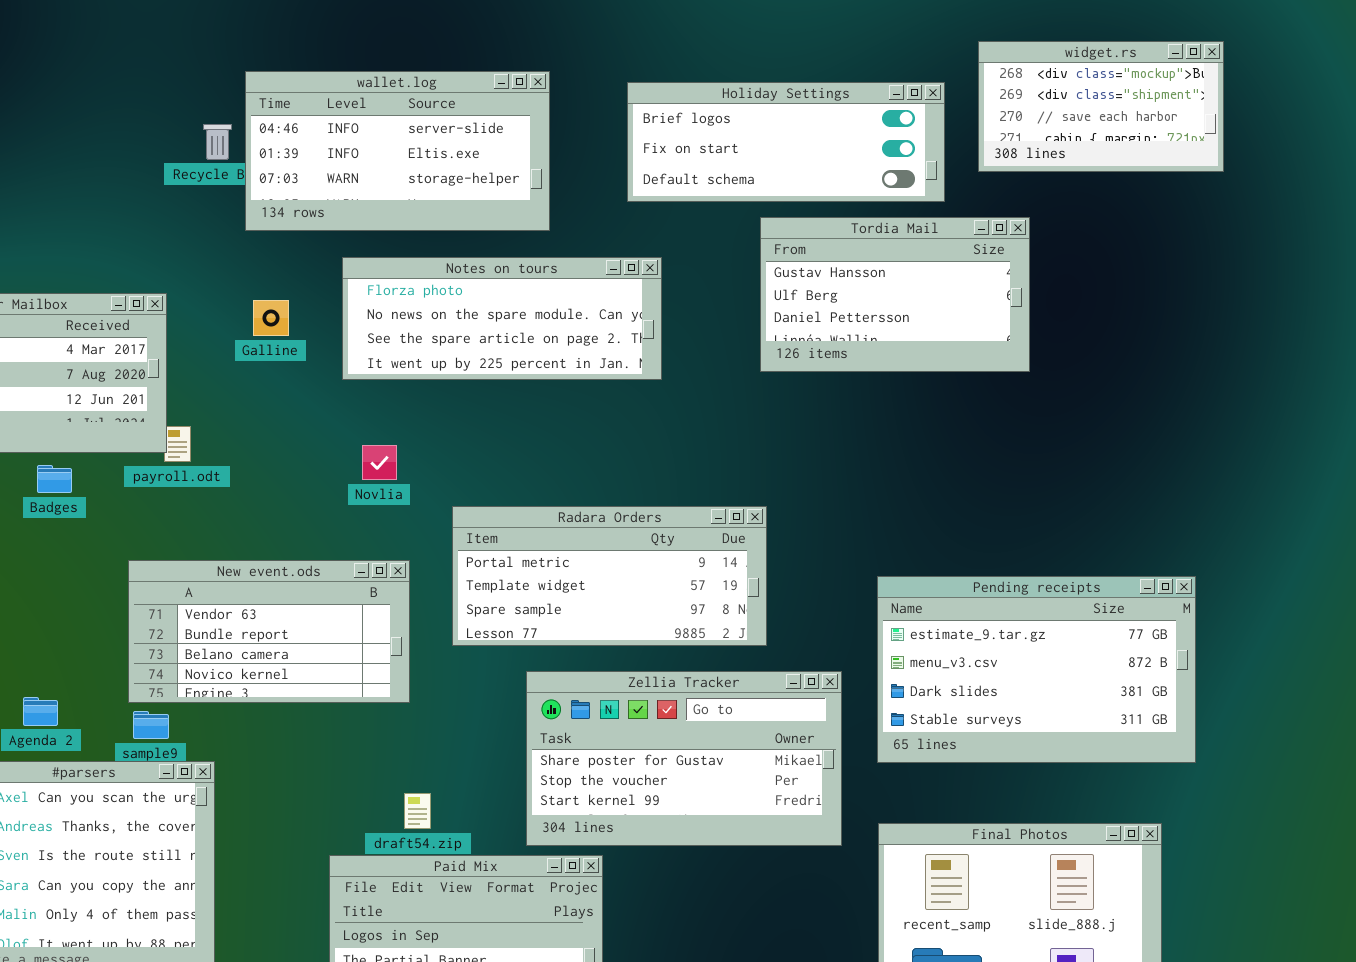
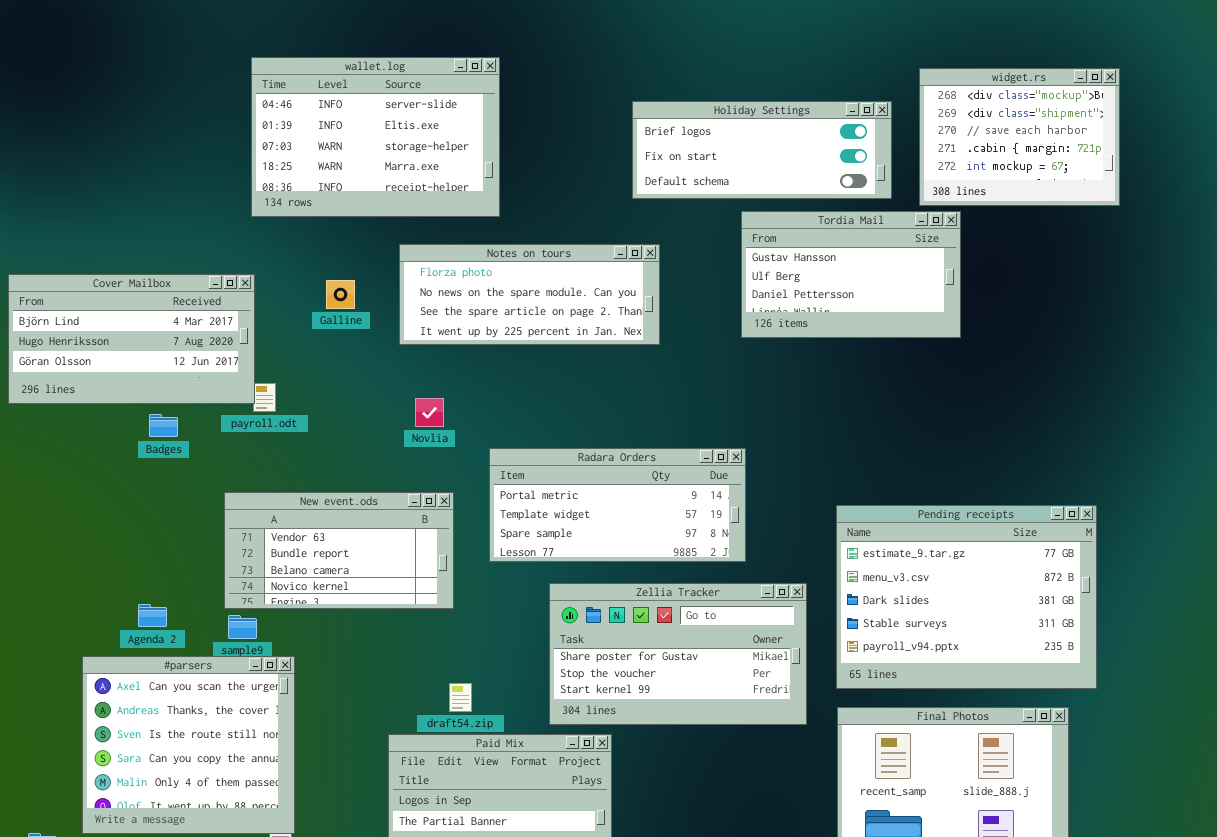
widget.rs: [978,41,1224,172] -> [919,68,1120,206], resized
wallet.log: [245,71,550,231] -> [251,57,500,217], moved, resized
Pending receipts: [877,576,1196,763] -> [836,505,1097,689], resized

